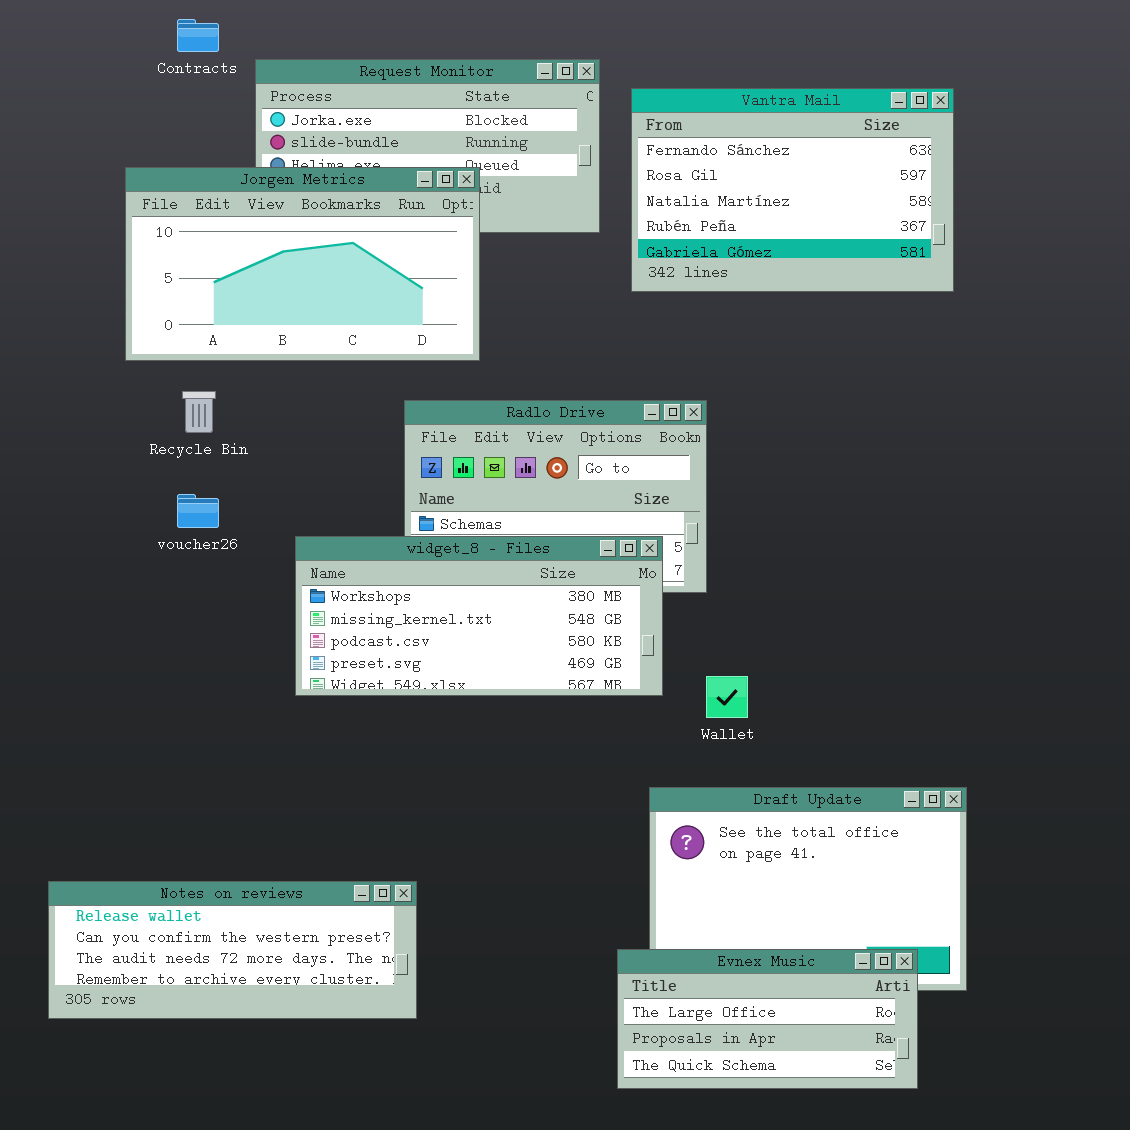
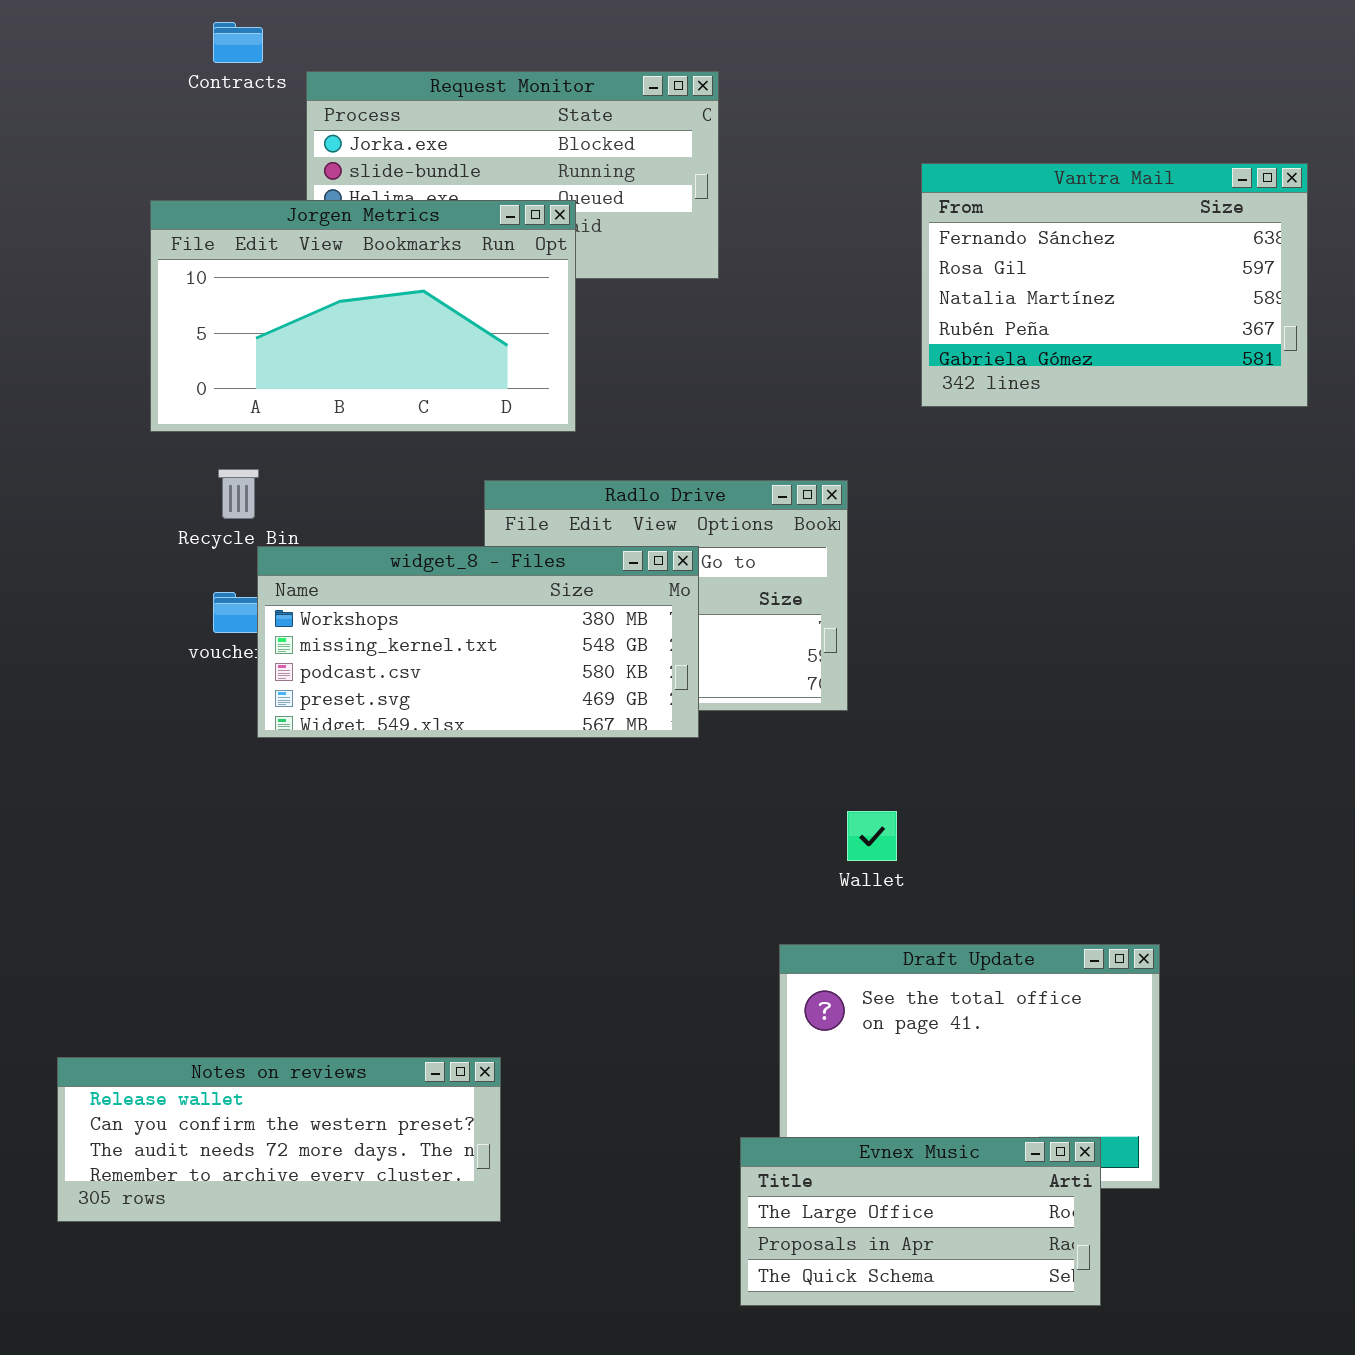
Vantra Mail: [631,88,954,292] -> [921,163,1308,407], moved
widget_8 - Files: [295,536,663,696] -> [257,546,699,738], moved

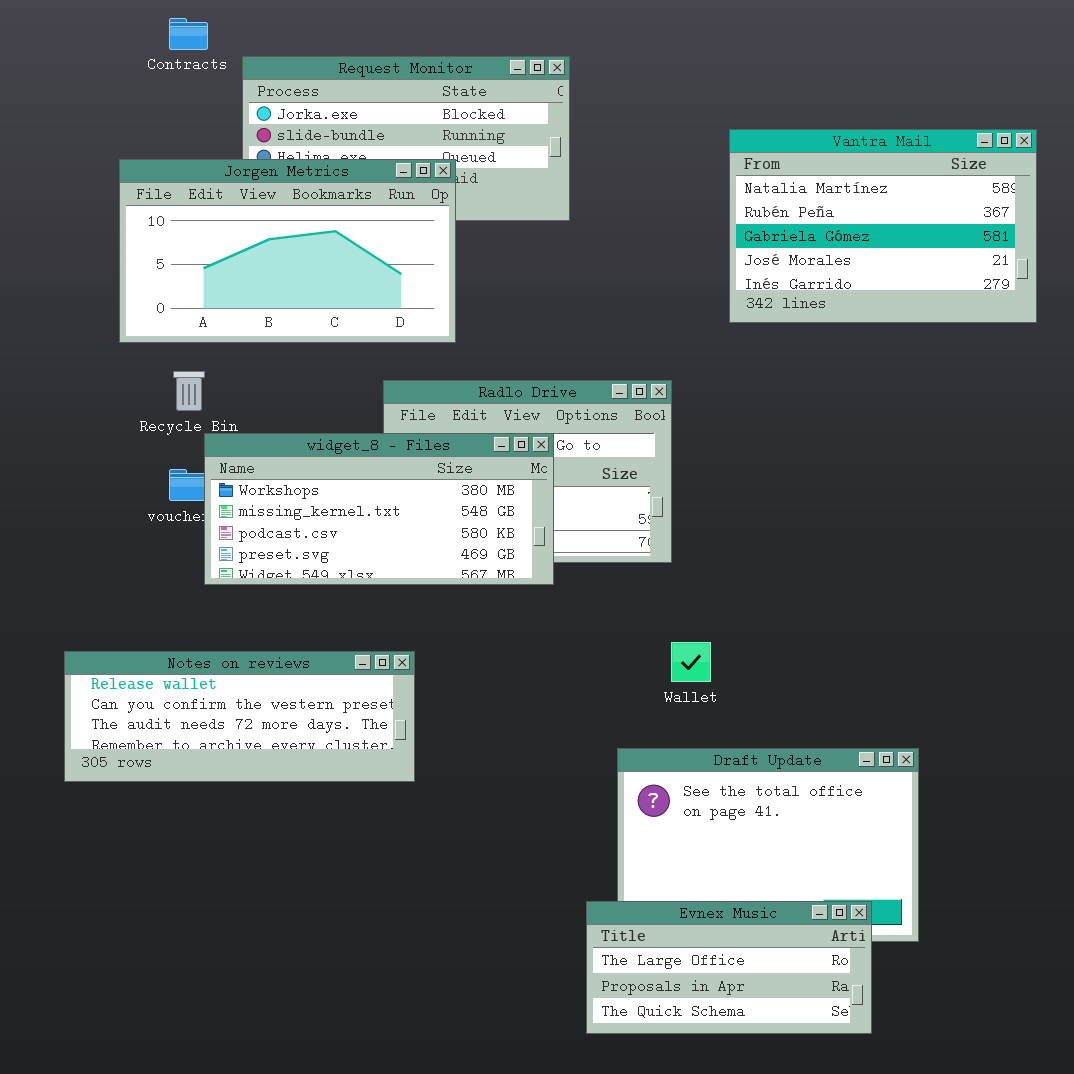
Vantra Mail: [921,163,1308,407] -> [729,129,1037,323], scrolled down 2 rows
Notes on reviews: [57,1057,501,1222] -> [64,651,415,782], moved

